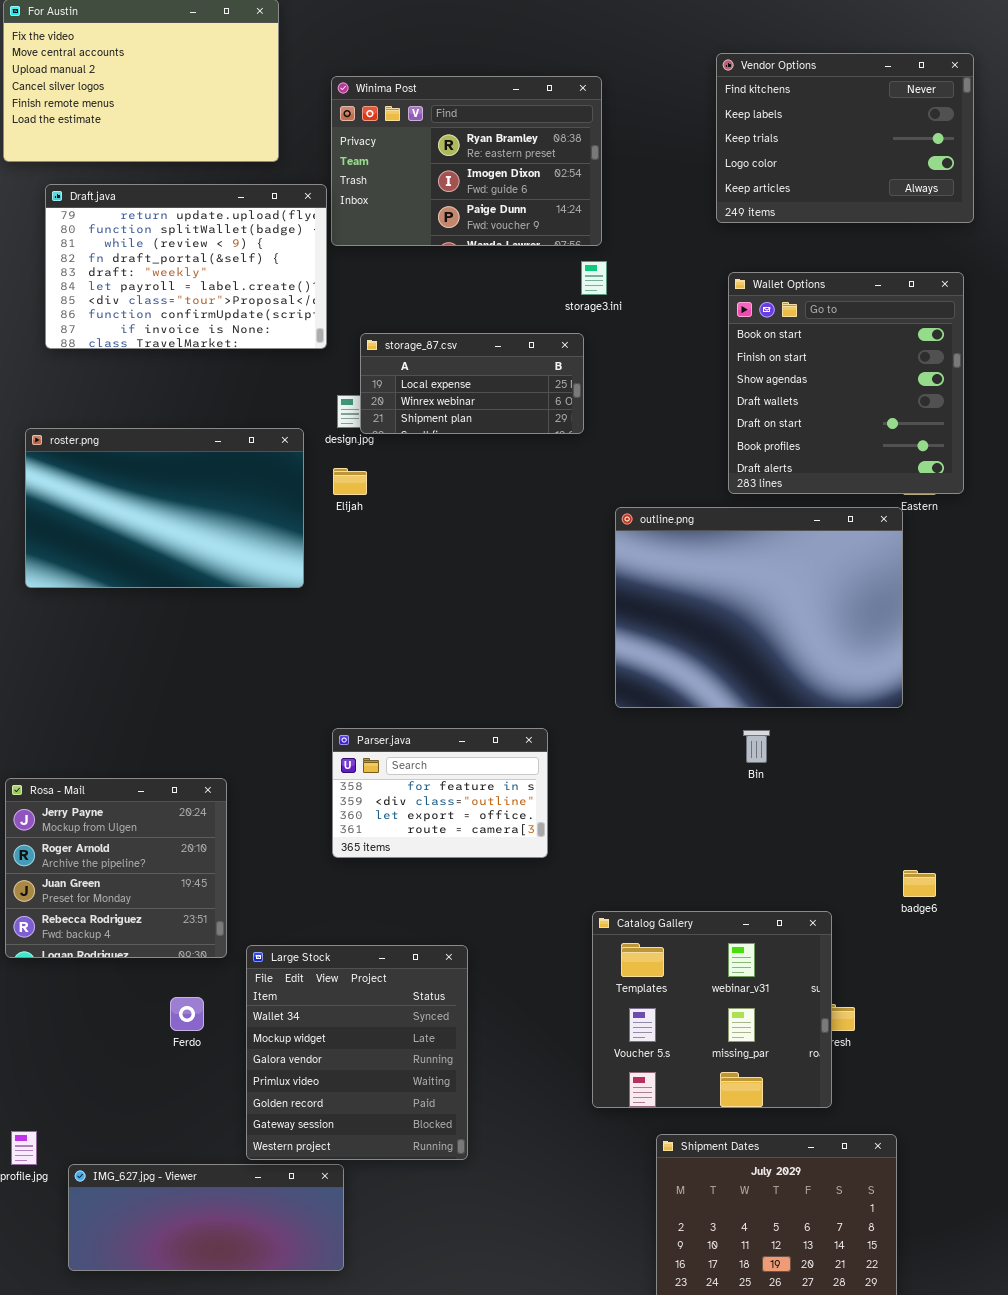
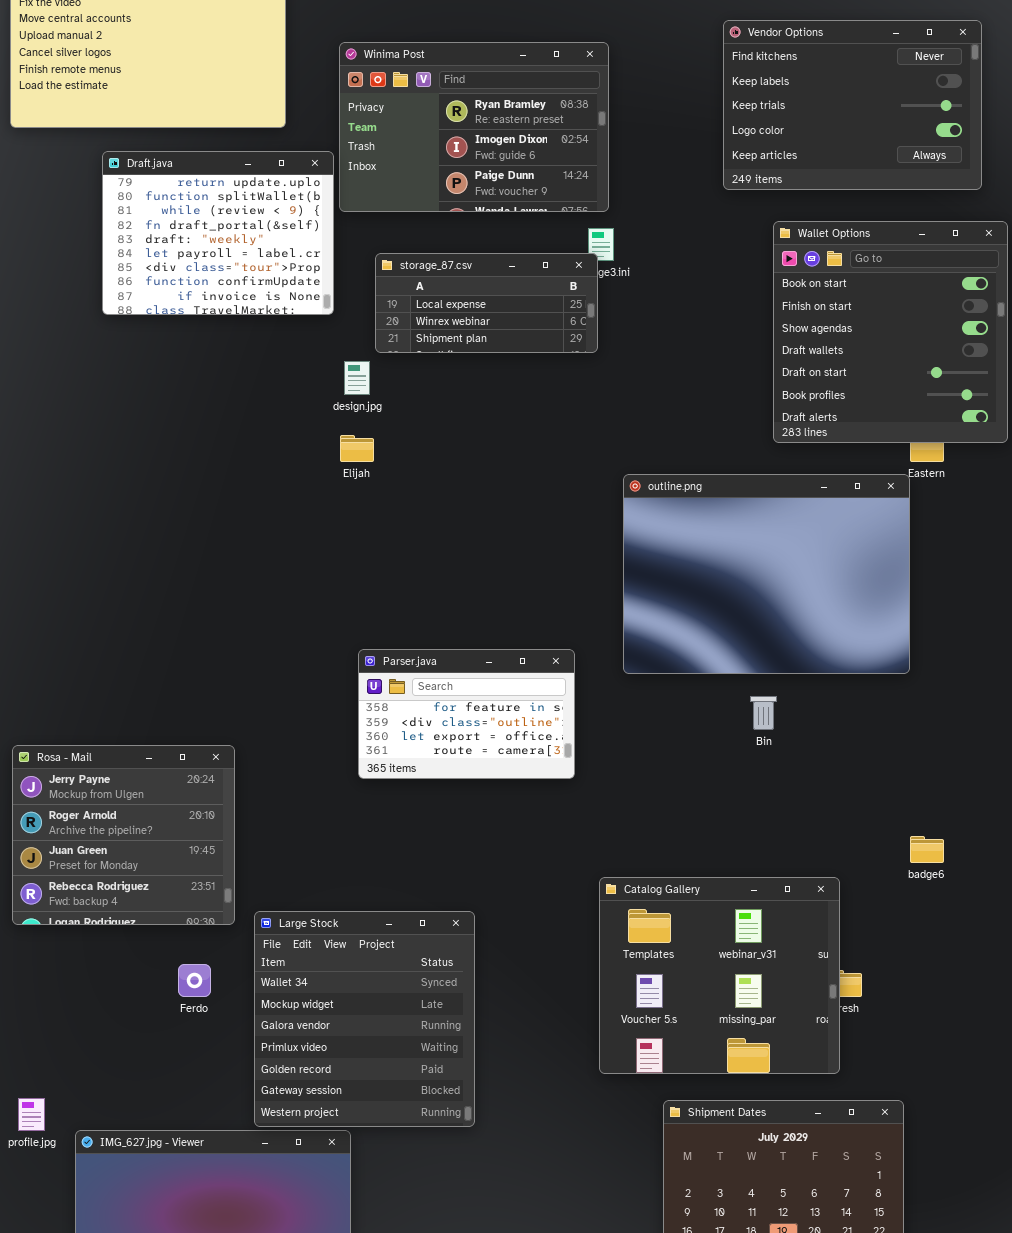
Draft.java: [45,184,327,349] -> [102,151,334,315], resized
Wallet Options: [728,272,964,494] -> [773,221,1008,443], moved
storage_87.csv: [360,333,584,434] -> [375,253,598,353], moved
roster.png: [25,428,304,588] -> none, closed
Parser.java: [332,728,548,858] -> [358,649,575,779], moved

